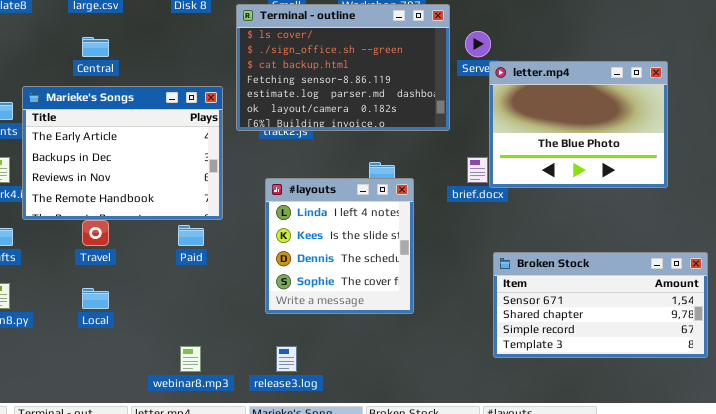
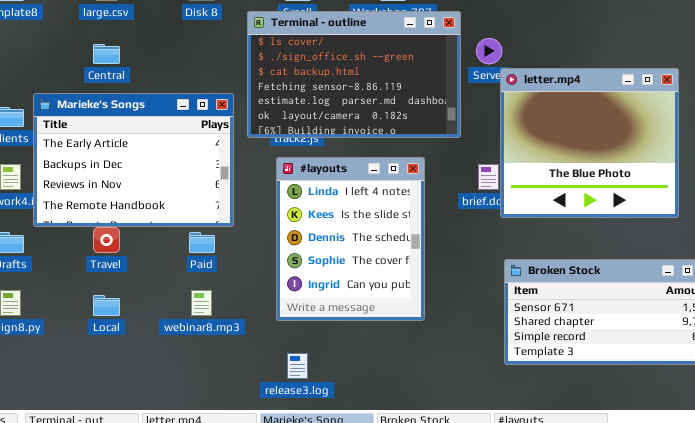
letter.mp4: [489,61,668,188] -> [500,68,679,218], resized
#layouts: [265,178,414,314] -> [276,157,425,321], resized
webinar8.mp3: [180,346,201,372] -> [191,290,212,316], moved

